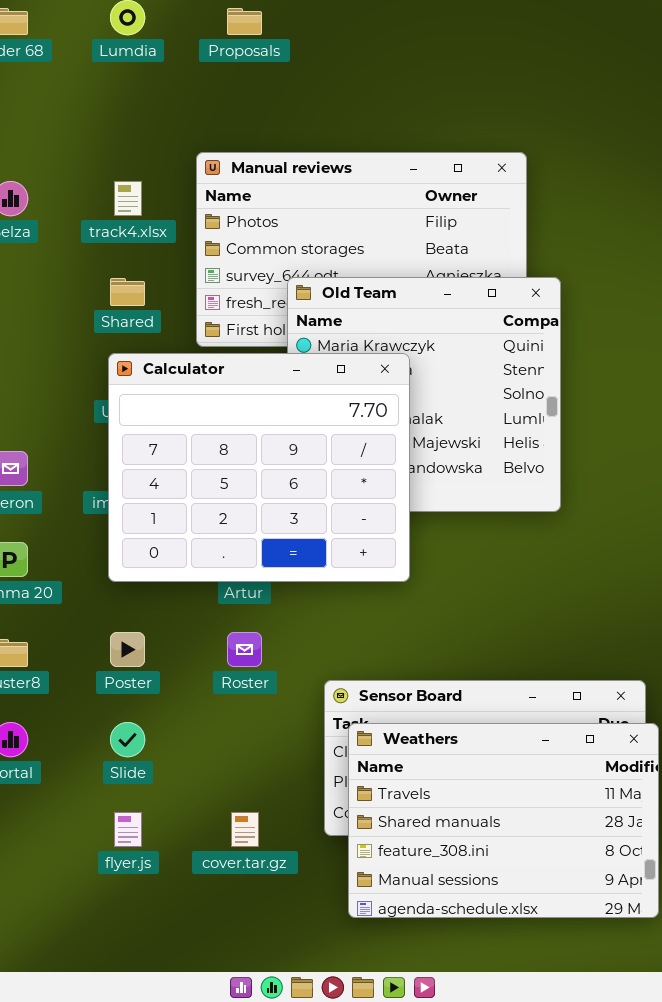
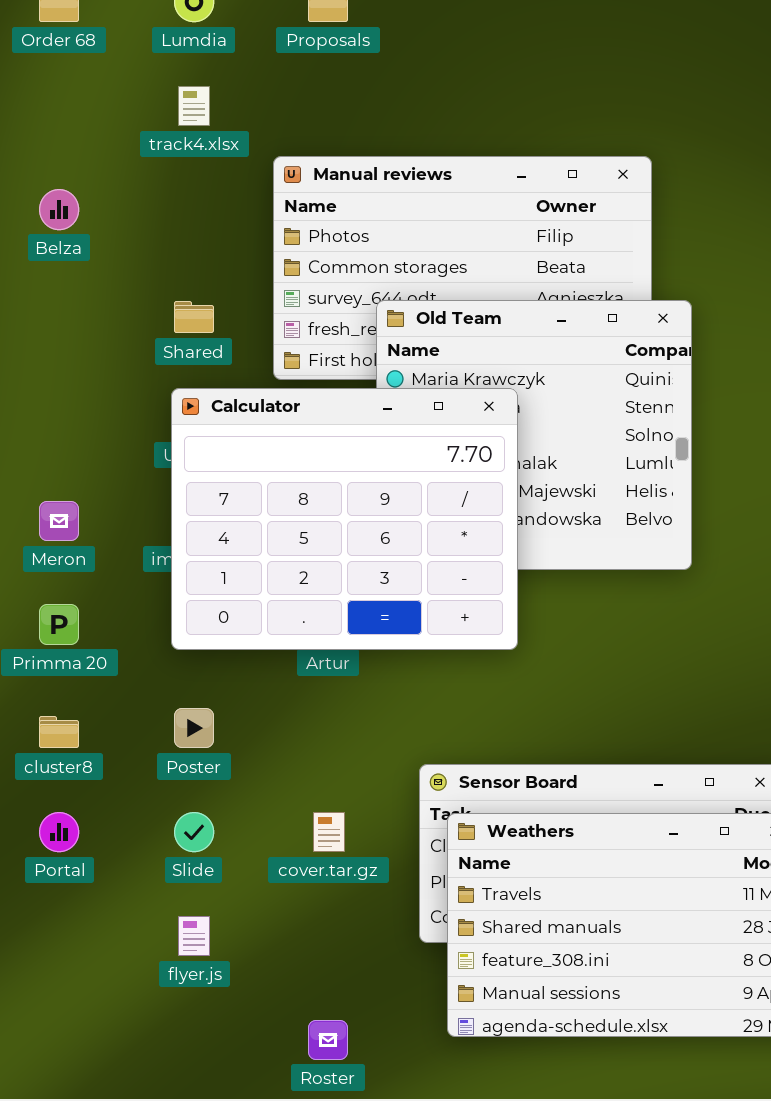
track4.xlsx: [114,181,142,216] -> [178,86,210,126], moved
Roster: [227,632,262,667] -> [308,1020,348,1060], moved
cover.tar.gz: [231,812,259,847] -> [313,812,345,852], moved

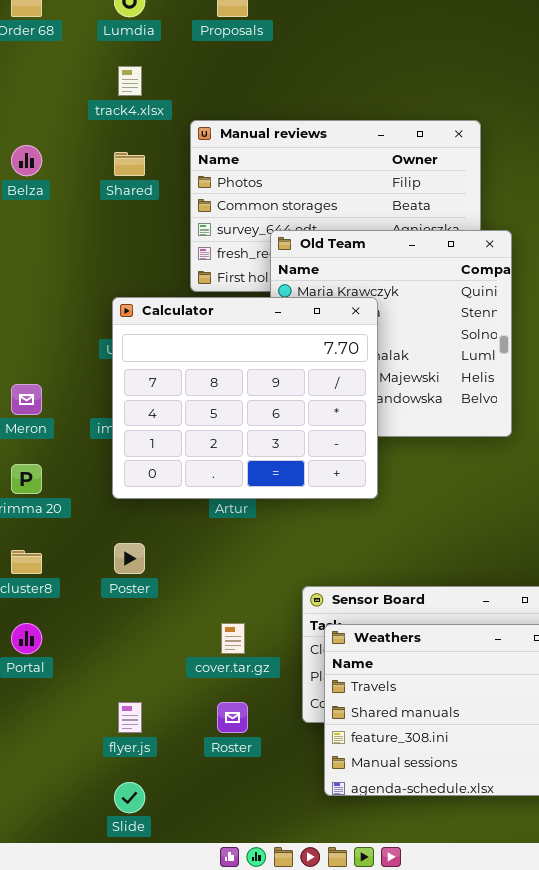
Shared: [174,301,214,333] -> [114,152,145,176], moved
Slide: [174,812,214,852] -> [114,782,145,813], moved
Roster: [308,1020,348,1060] -> [217,702,248,733], moved

